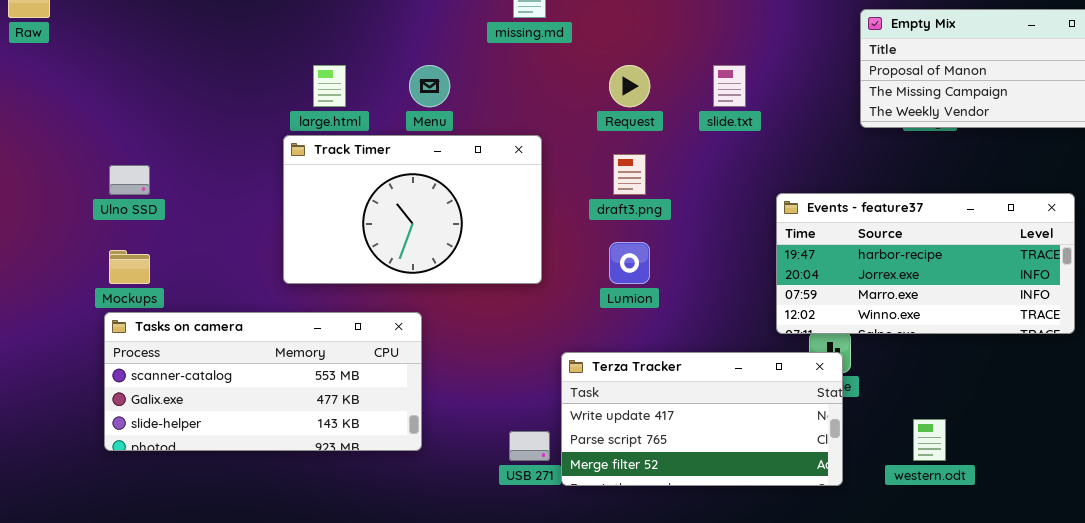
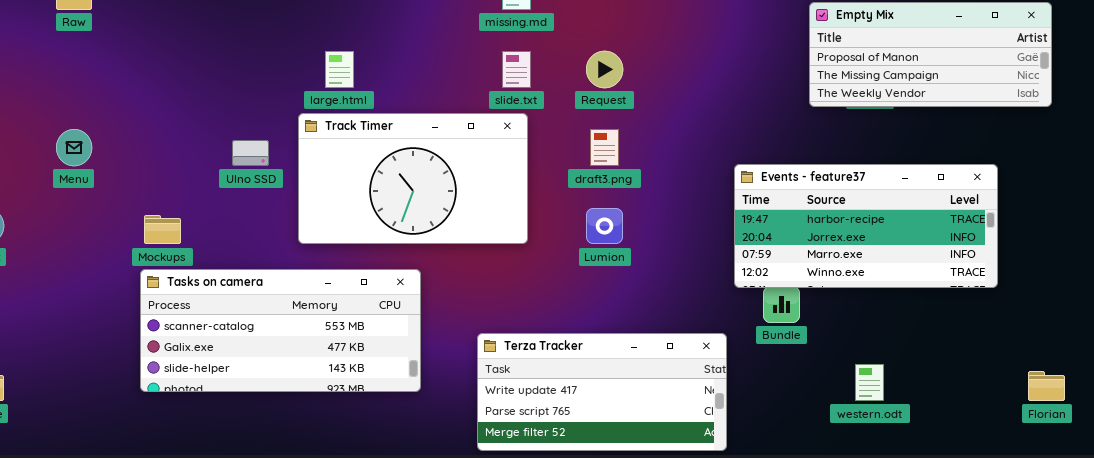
Menu: [409,65,450,107] -> [56,129,92,166], moved
slide.txt: [713,65,746,107] -> [502,51,531,88], moved
Ulno SSD: [109,165,150,195] -> [232,140,269,166], moved
Terza Tracker: [561,352,843,486] -> [477,333,727,451], moved

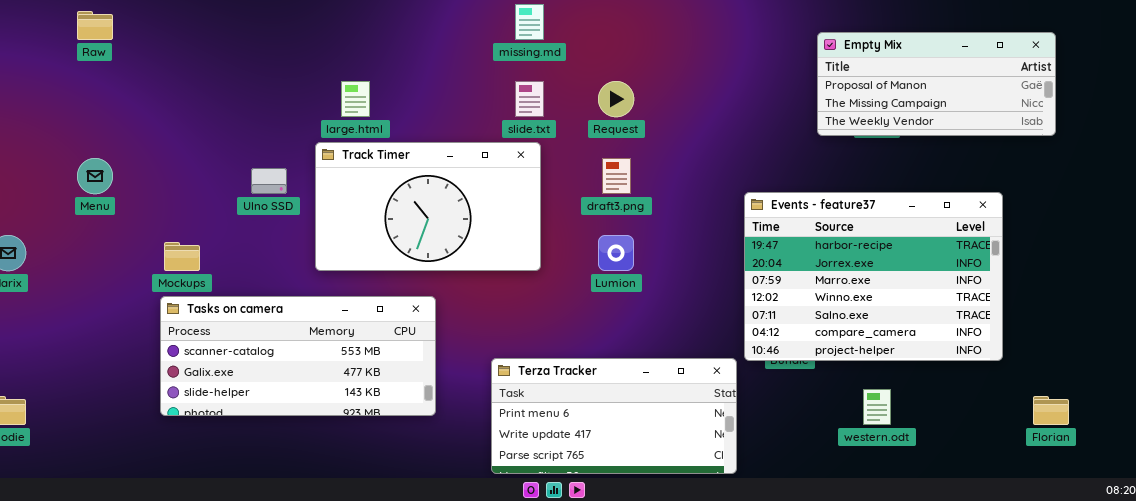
Events - feature37: [734,164,998,288] -> [744,192,1003,361], resized
Terza Tracker: [477,333,727,451] -> [491,358,737,474], scrolled up 1 row

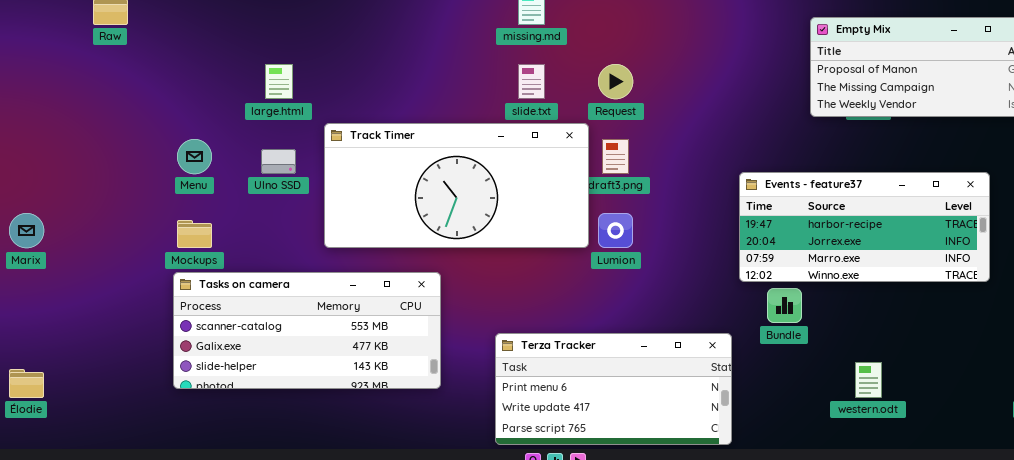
large.html: [341,81,370,117] -> [265,64,293,99], moved
Track Timer: [315,142,541,271] -> [324,123,589,248], resized
Menu: [77,158,113,194] -> [177,139,212,174], moved
Events - feature37: [744,192,1003,361] -> [739,172,990,282], resized

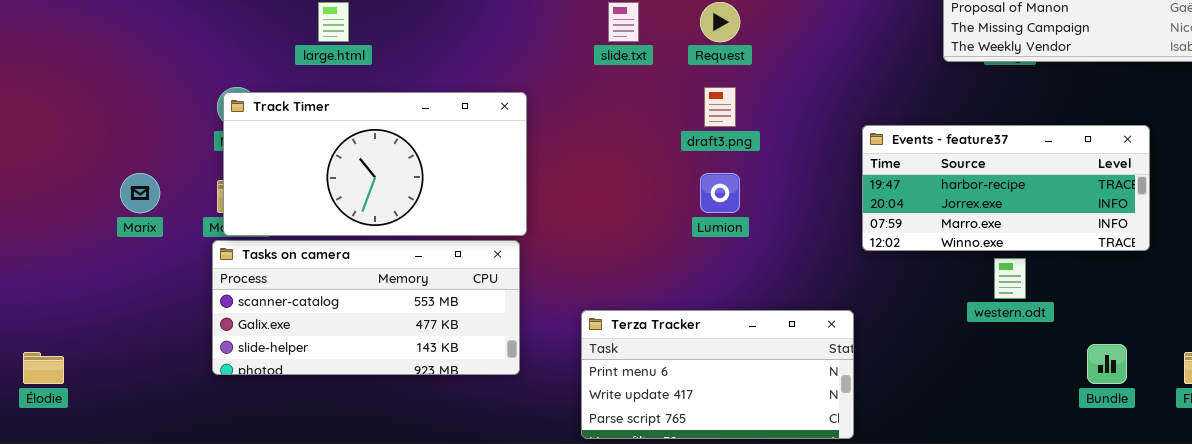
Track Timer: [324,123,589,248] -> [223,92,527,236], moved
Marix: [9,213,44,248] -> [120,173,160,213], moved
Bundle: [767,288,802,323] -> [1087,344,1127,384], moved
western.odt: [855,362,882,398] -> [994,258,1026,299], moved

